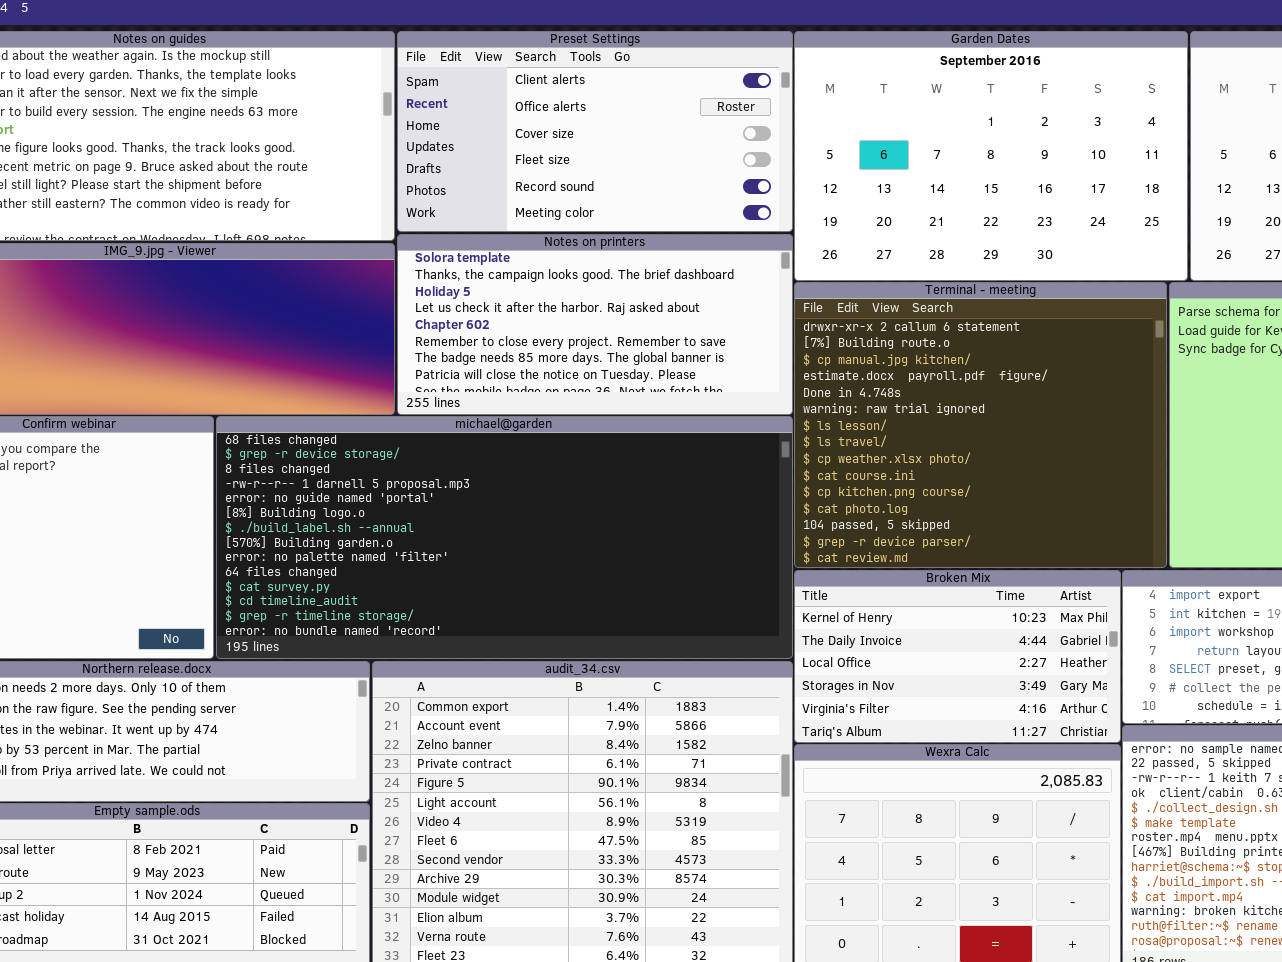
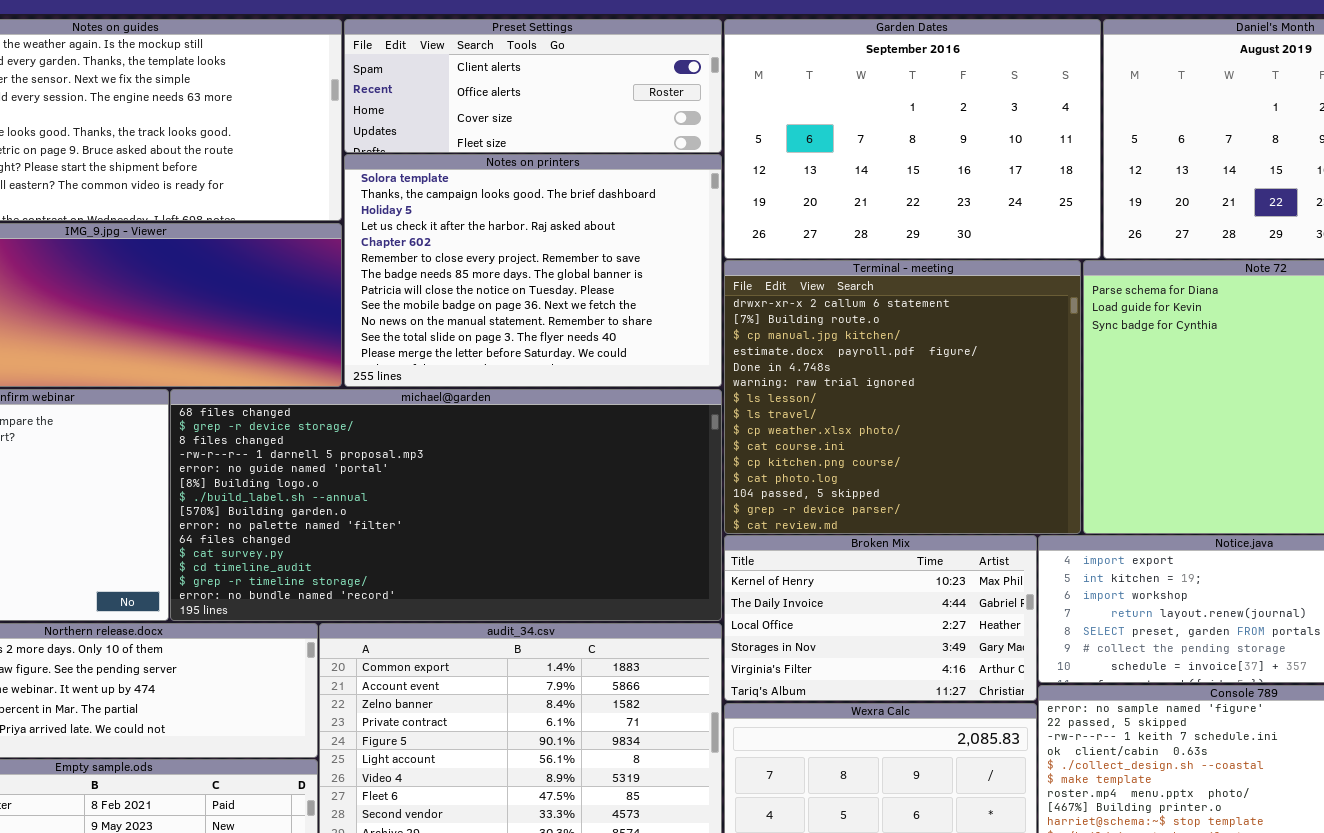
Preset Settings: [397,31,793,232] -> [344,19,722,153], resized
Notes on printers: [397,234,793,415] -> [344,154,722,387], resized

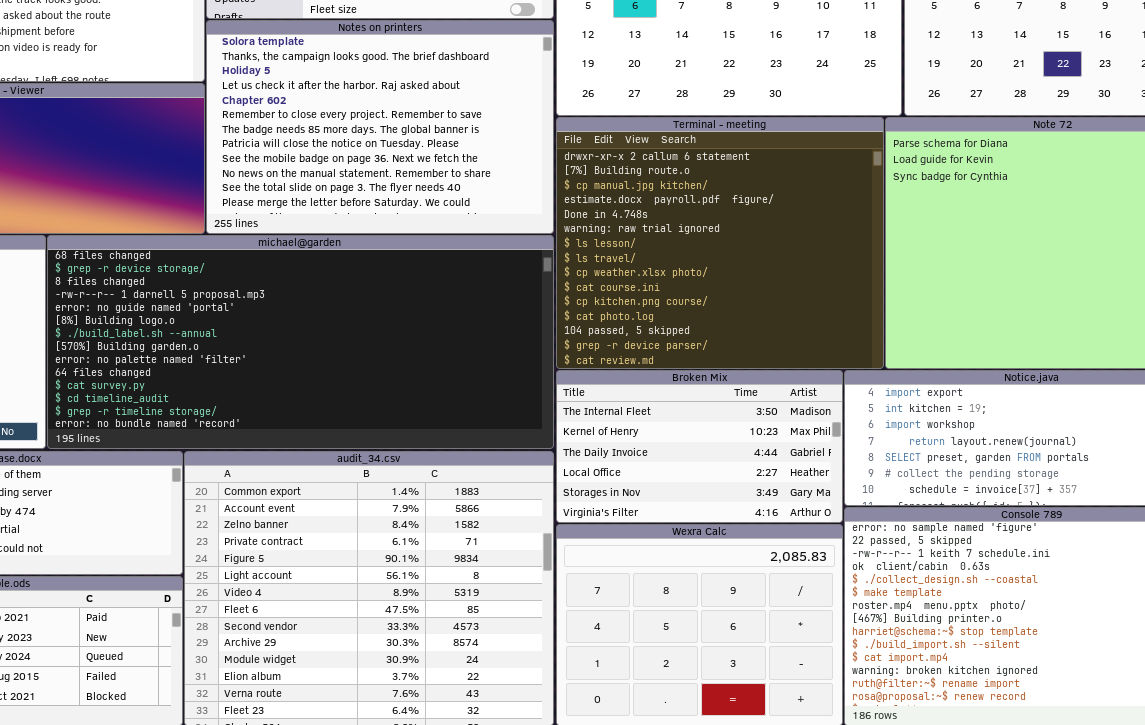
Broken Mix: [724,535,1037,701] -> [556,370,843,523], scrolled up 1 row

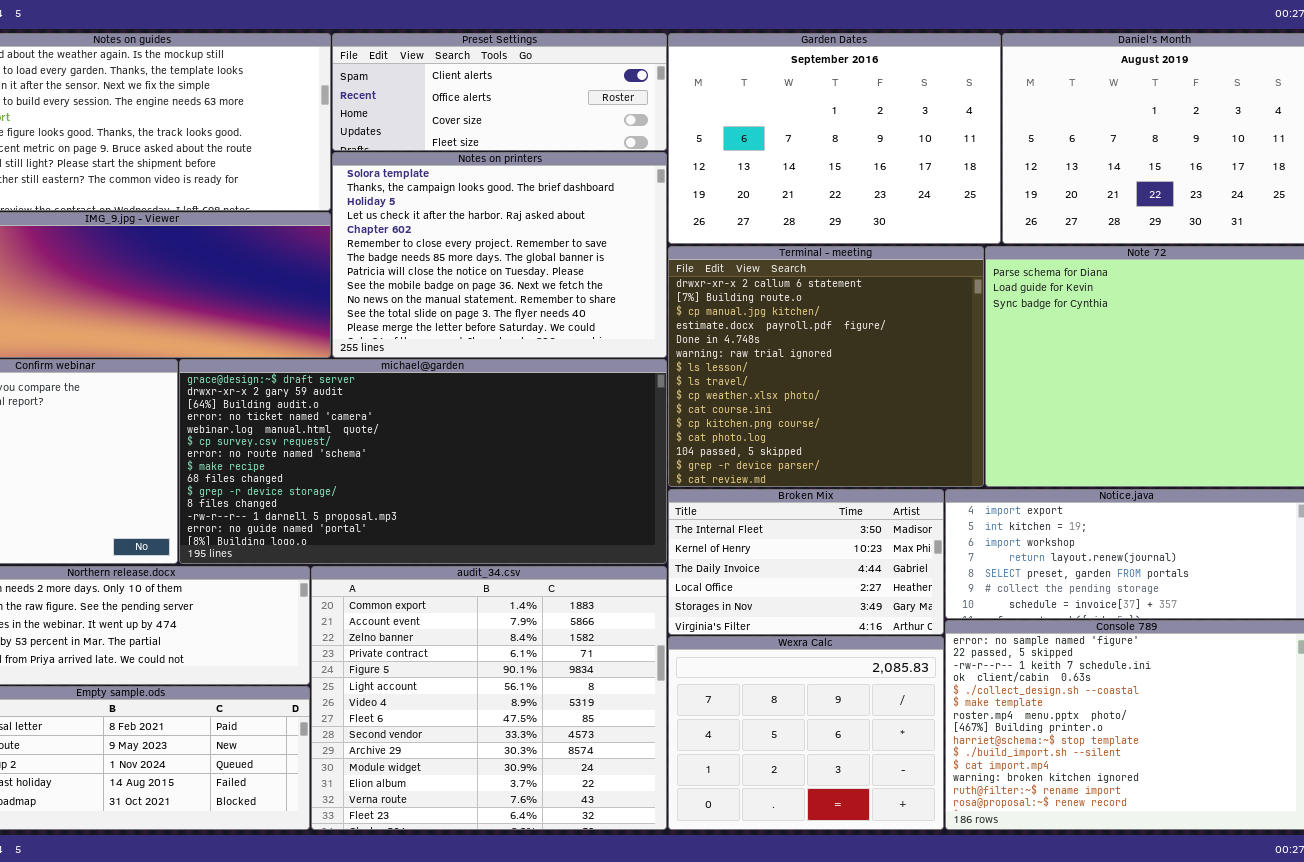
michael@garden: [47,235,554,449] -> [179,359,667,564], scrolled up 8 rows

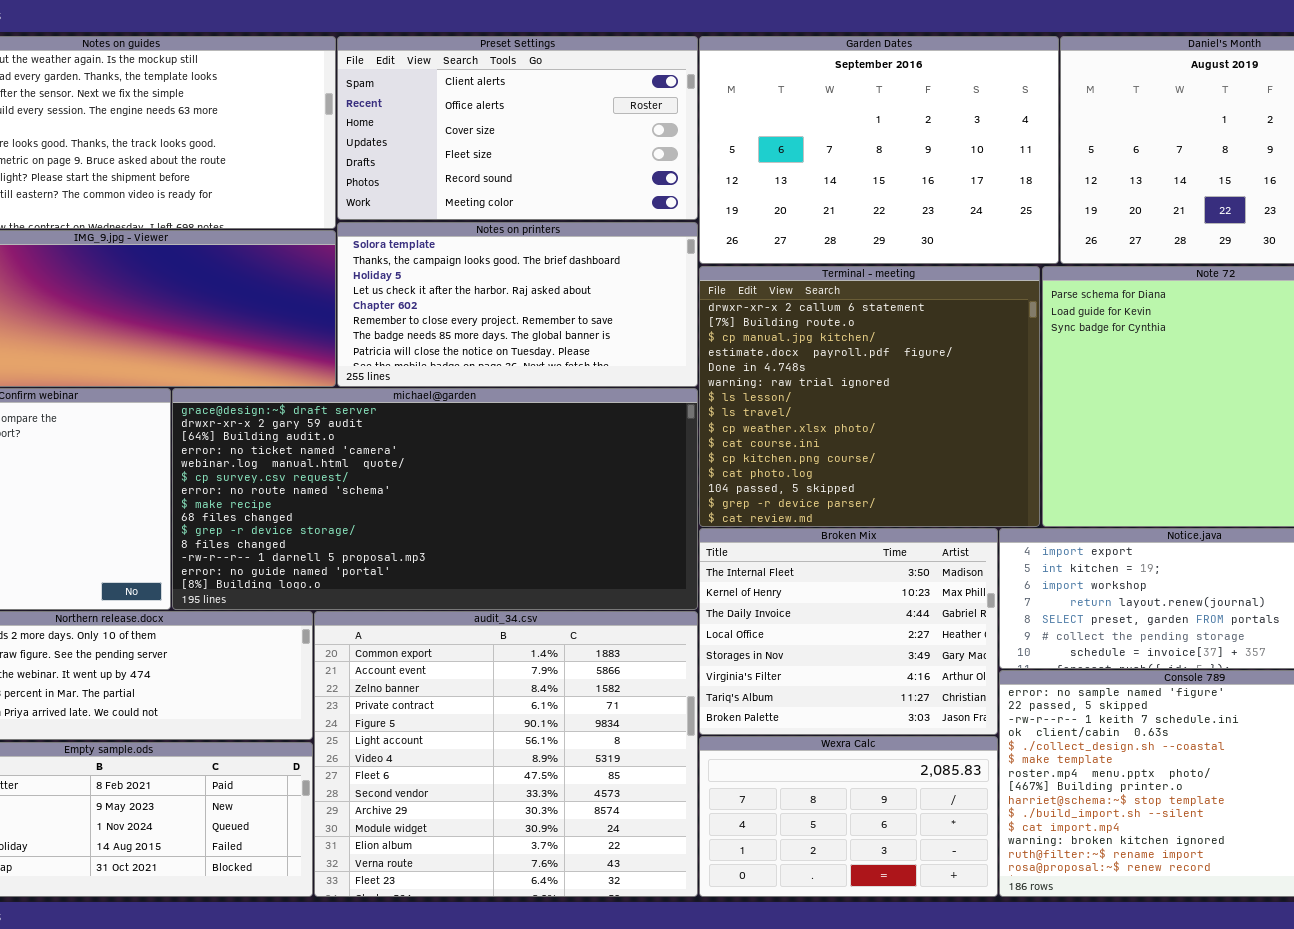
Preset Settings: [332,33,667,151] -> [337,36,698,220], resized
Notes on printers: [332,152,667,358] -> [337,222,698,387], resized
Broken Mix: [668,489,944,635] -> [699,528,998,735], resized
Wexra Calc: [668,636,944,830] -> [699,736,998,897], resized

